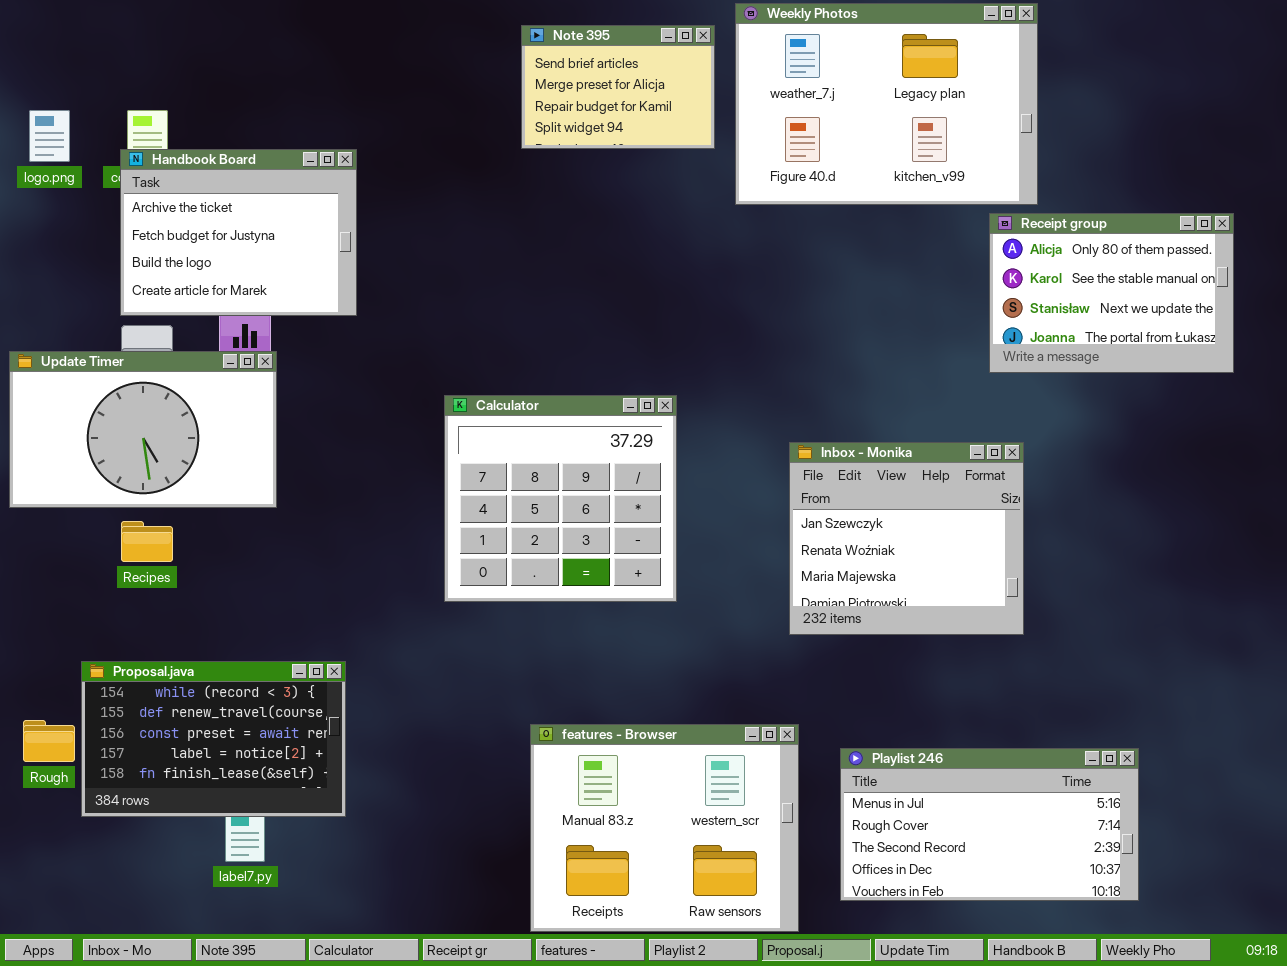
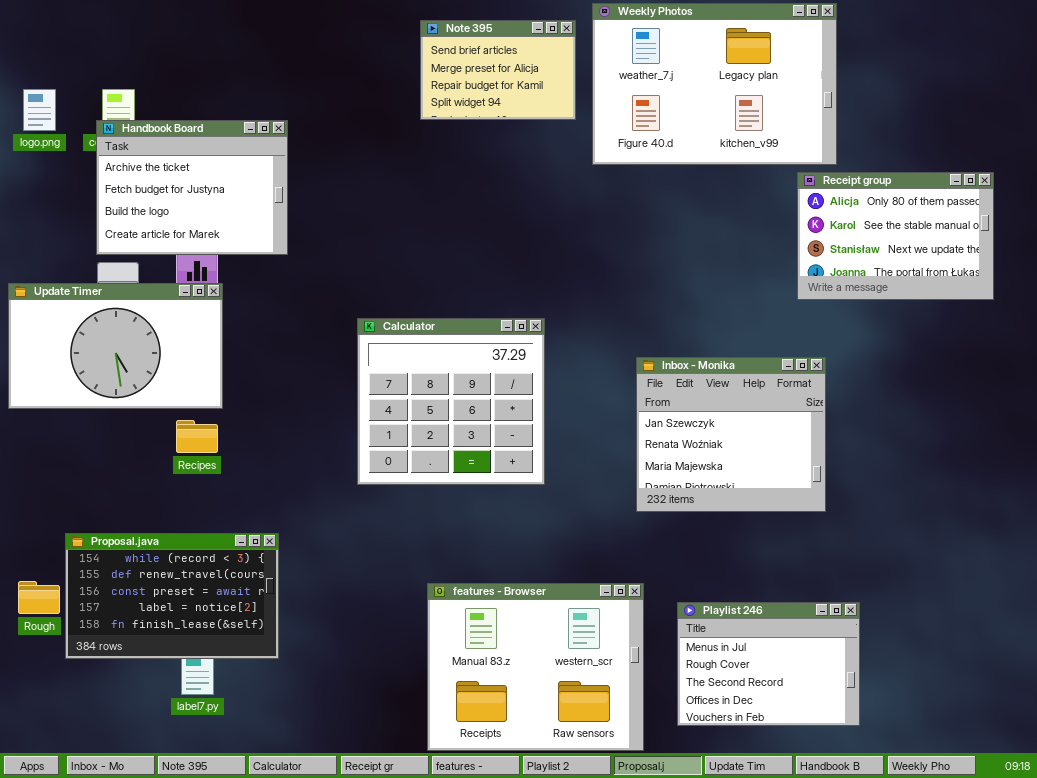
Recipes: [121,521,173,562] -> [176,420,218,453], moved
Playlist 246: [840,748,1139,901] -> [677,602,860,726], resized

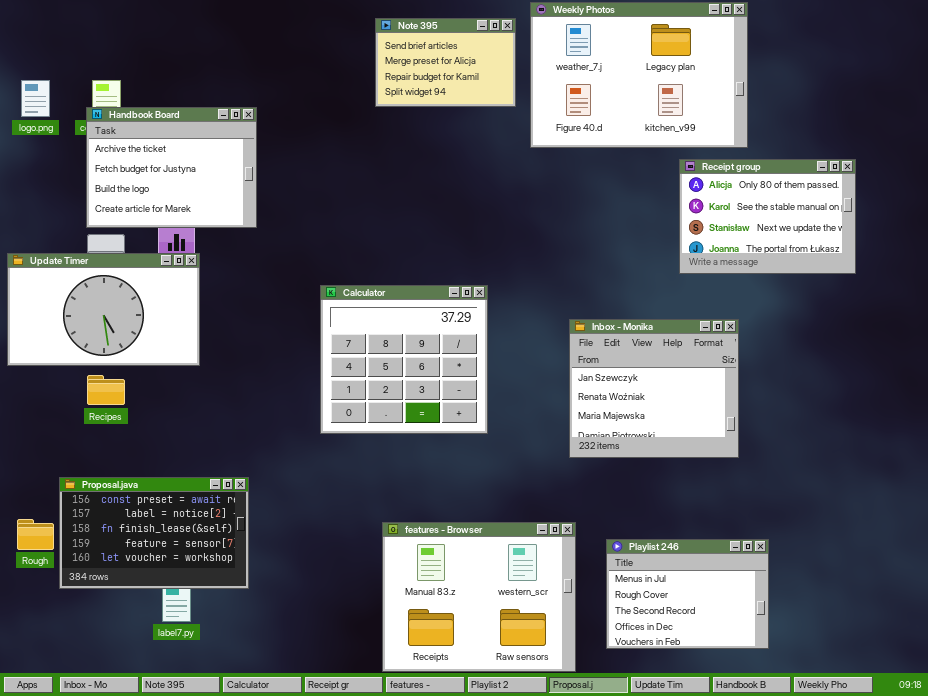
Receipt group: [797,172,994,300] -> [679,159,856,274], moved
Recipes: [176,420,218,453] -> [87,375,125,405], moved
Proposal.java: [65,533,279,659] -> [59,477,249,589], scrolled down 2 rows

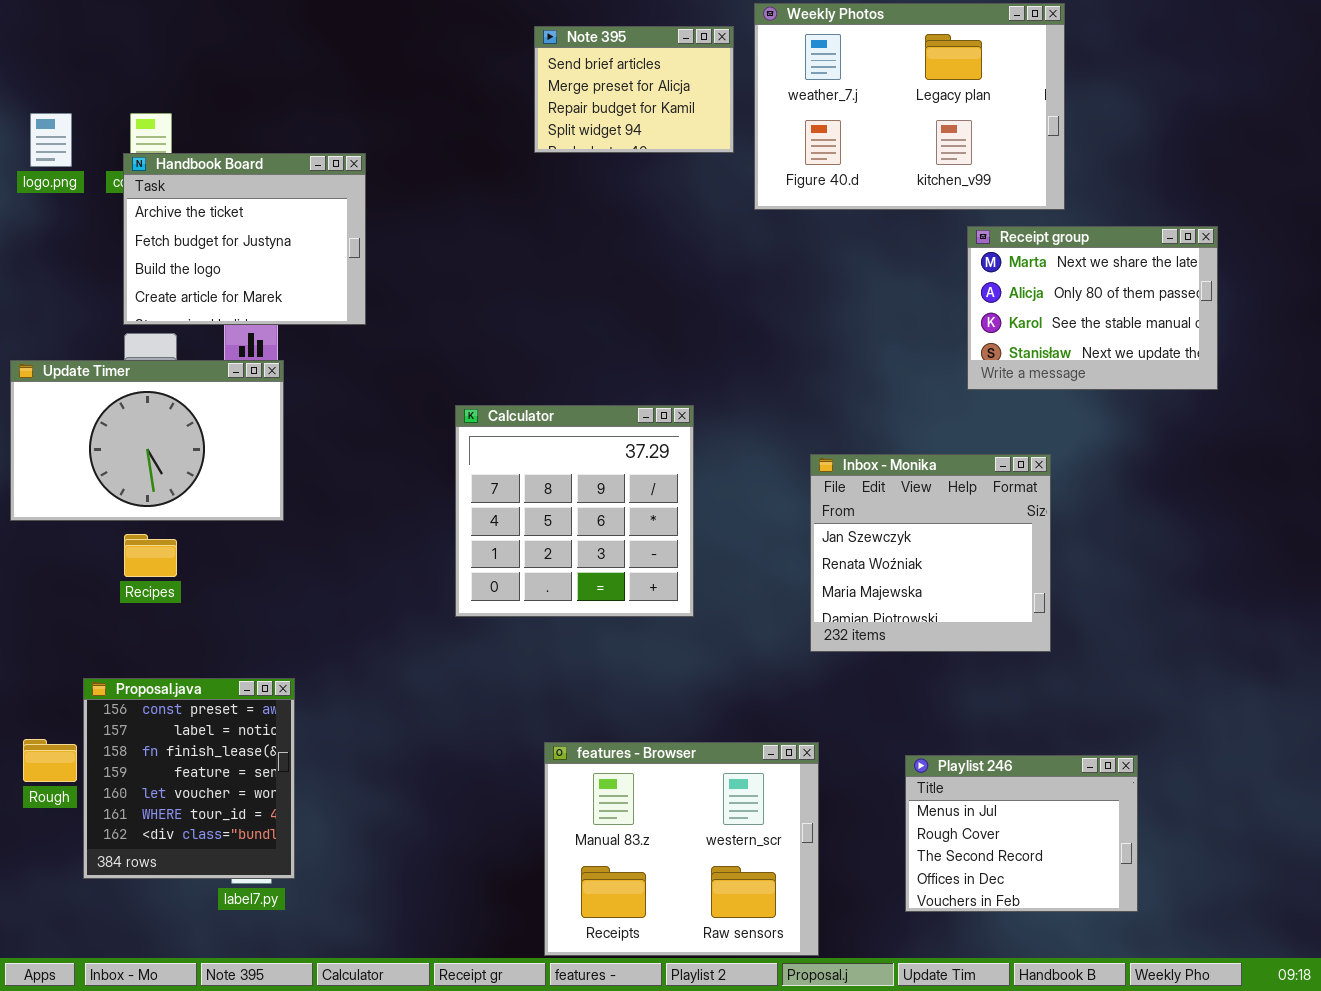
Receipt group: [679,159,856,274] -> [967,226,1218,390], scrolled up 1 row
Proposal.java: [59,477,249,589] -> [83,678,295,879], resized
Playlist 246: [606,539,769,649] -> [905,755,1138,912], moved

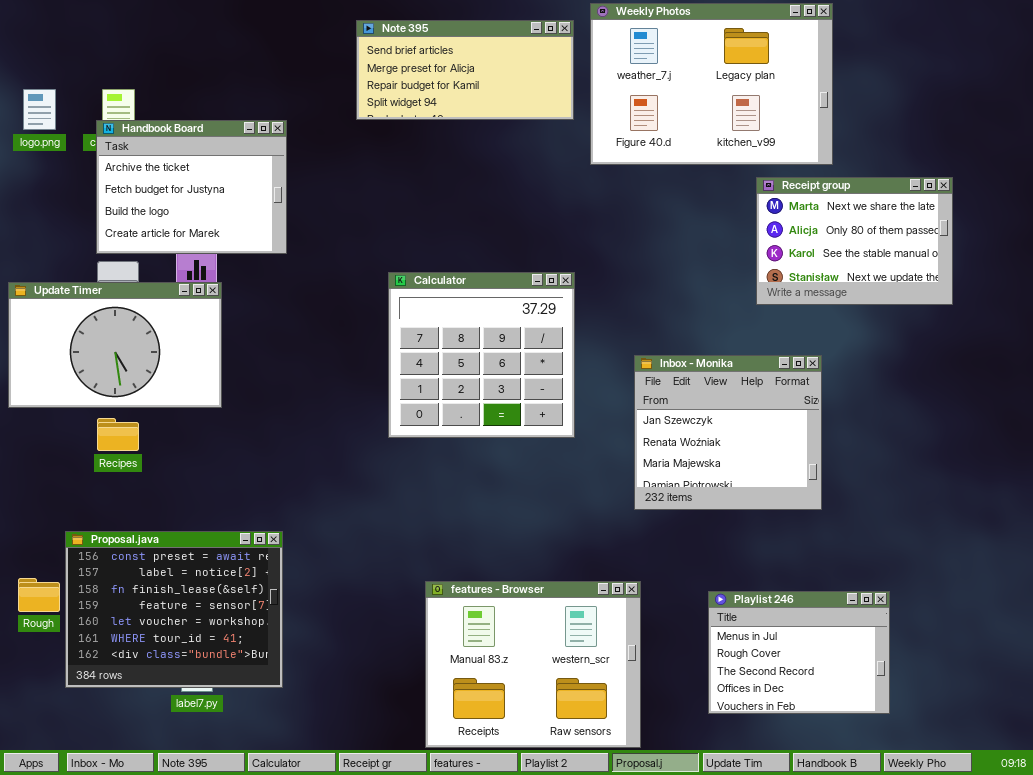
Note 395: [534,26,734,153] -> [356,20,574,120], resized
Calculator: [455,405,694,617] -> [388,272,575,438], moved
Proposal.java: [83,678,295,879] -> [65,531,283,688], resized

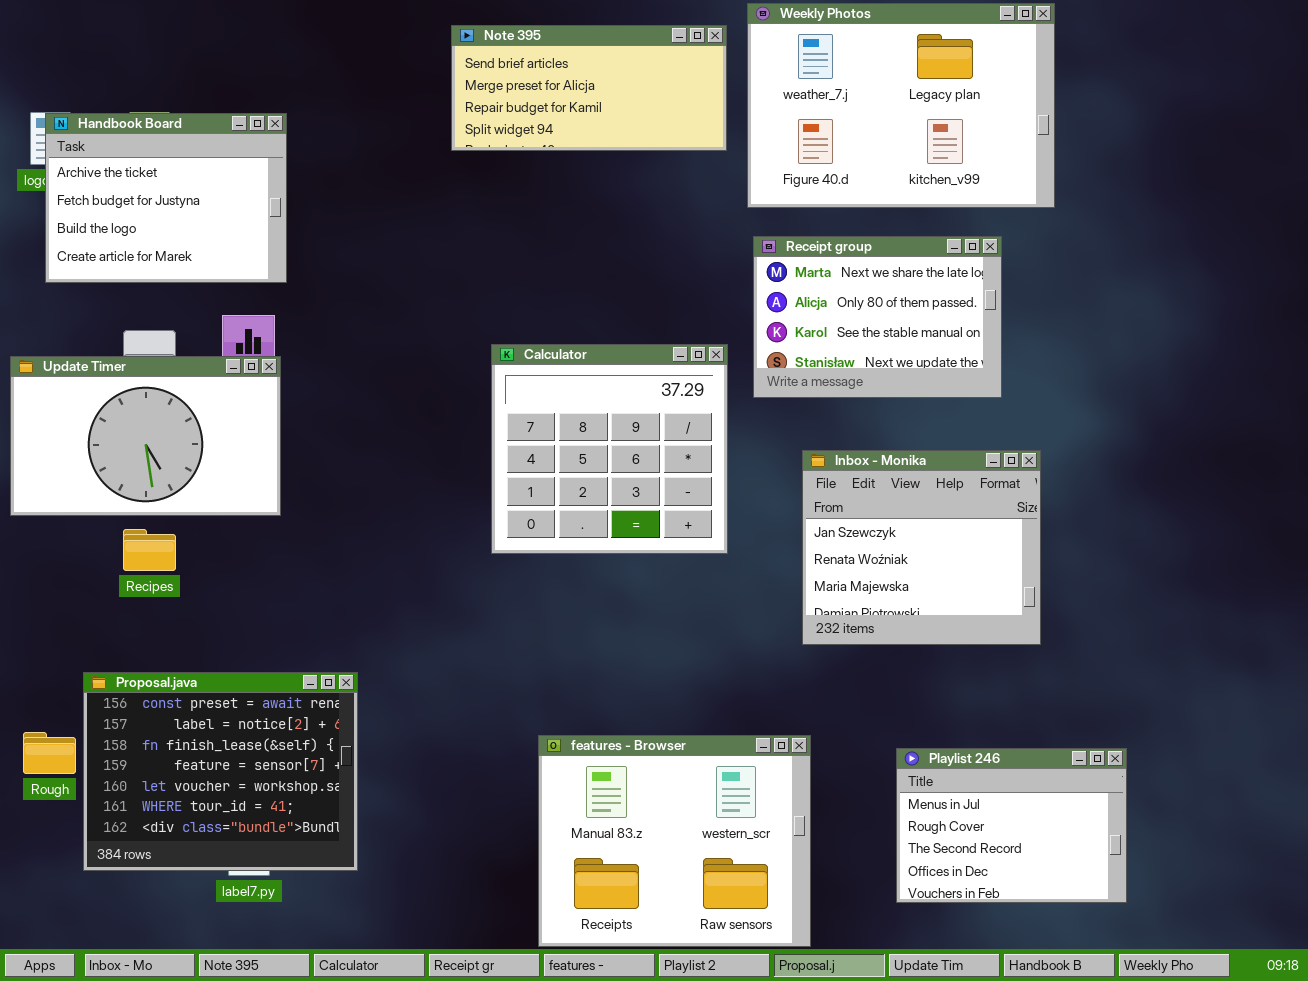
Handbook Board: [96,120,287,254] -> [45,113,287,283], moved
Receipt group: [756,177,953,305] -> [753,236,1002,398], moved

